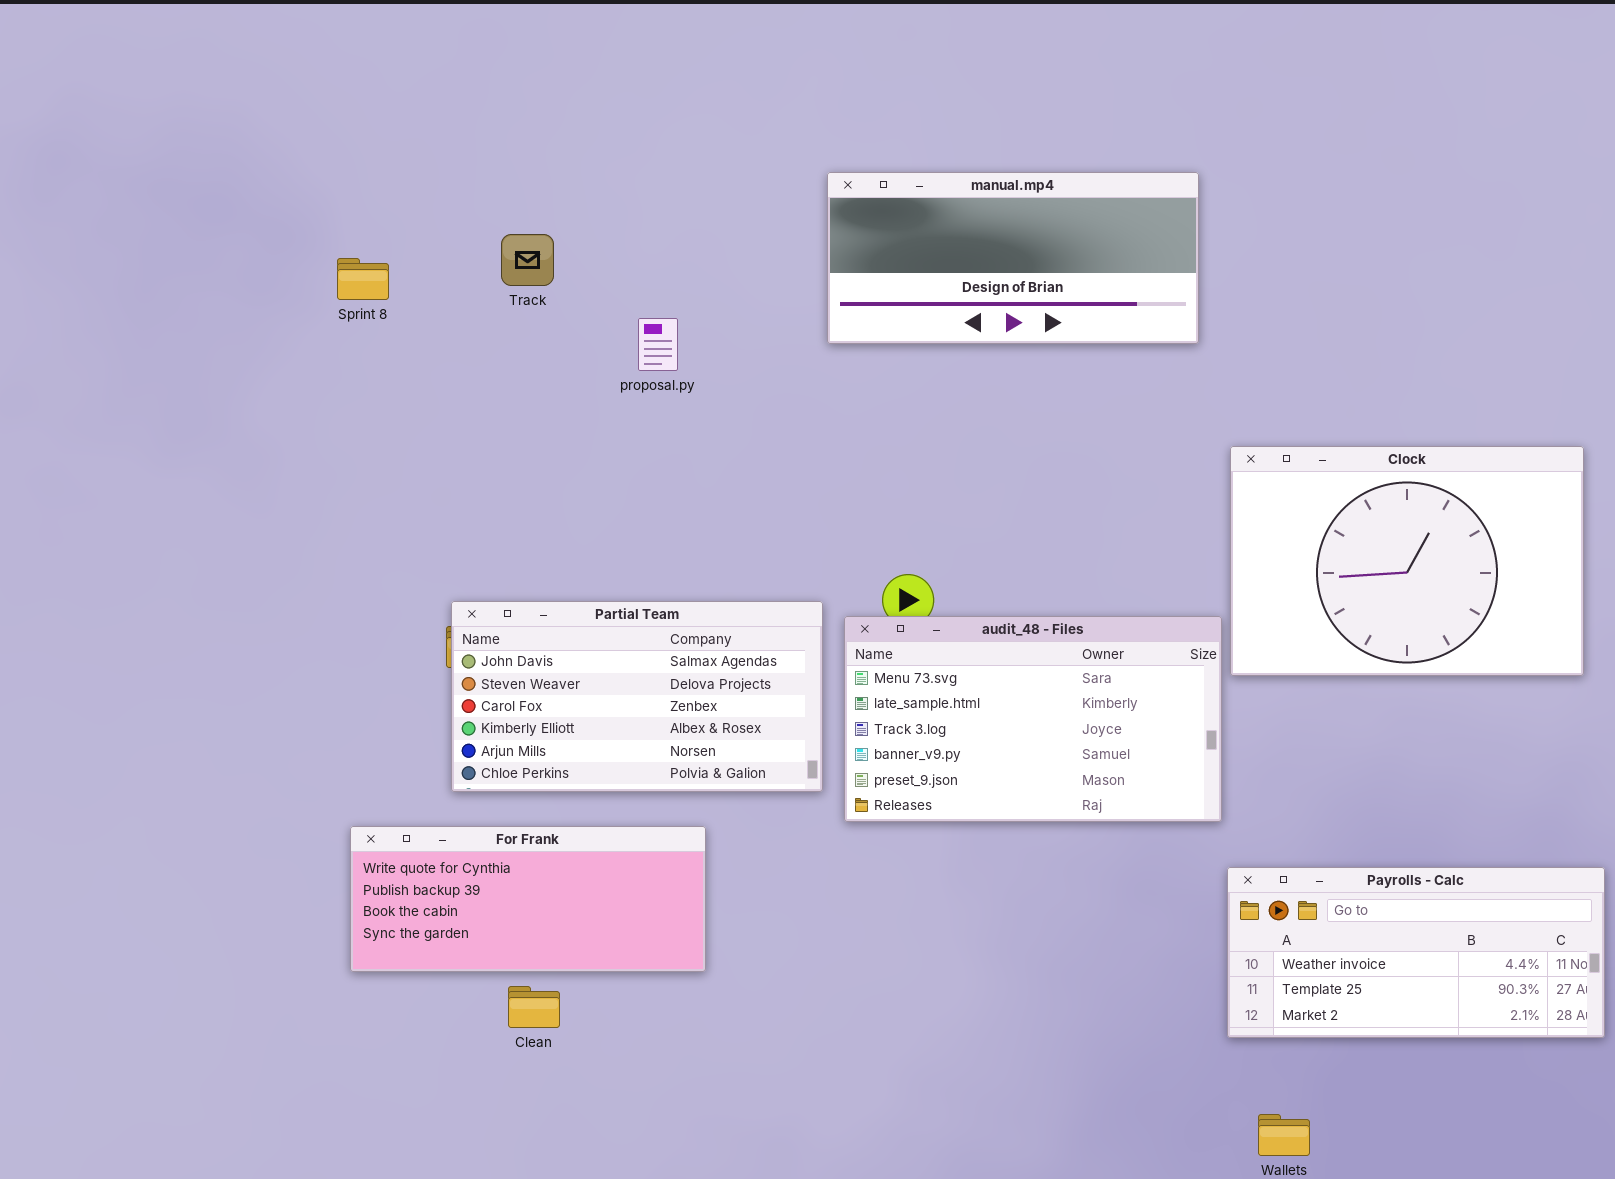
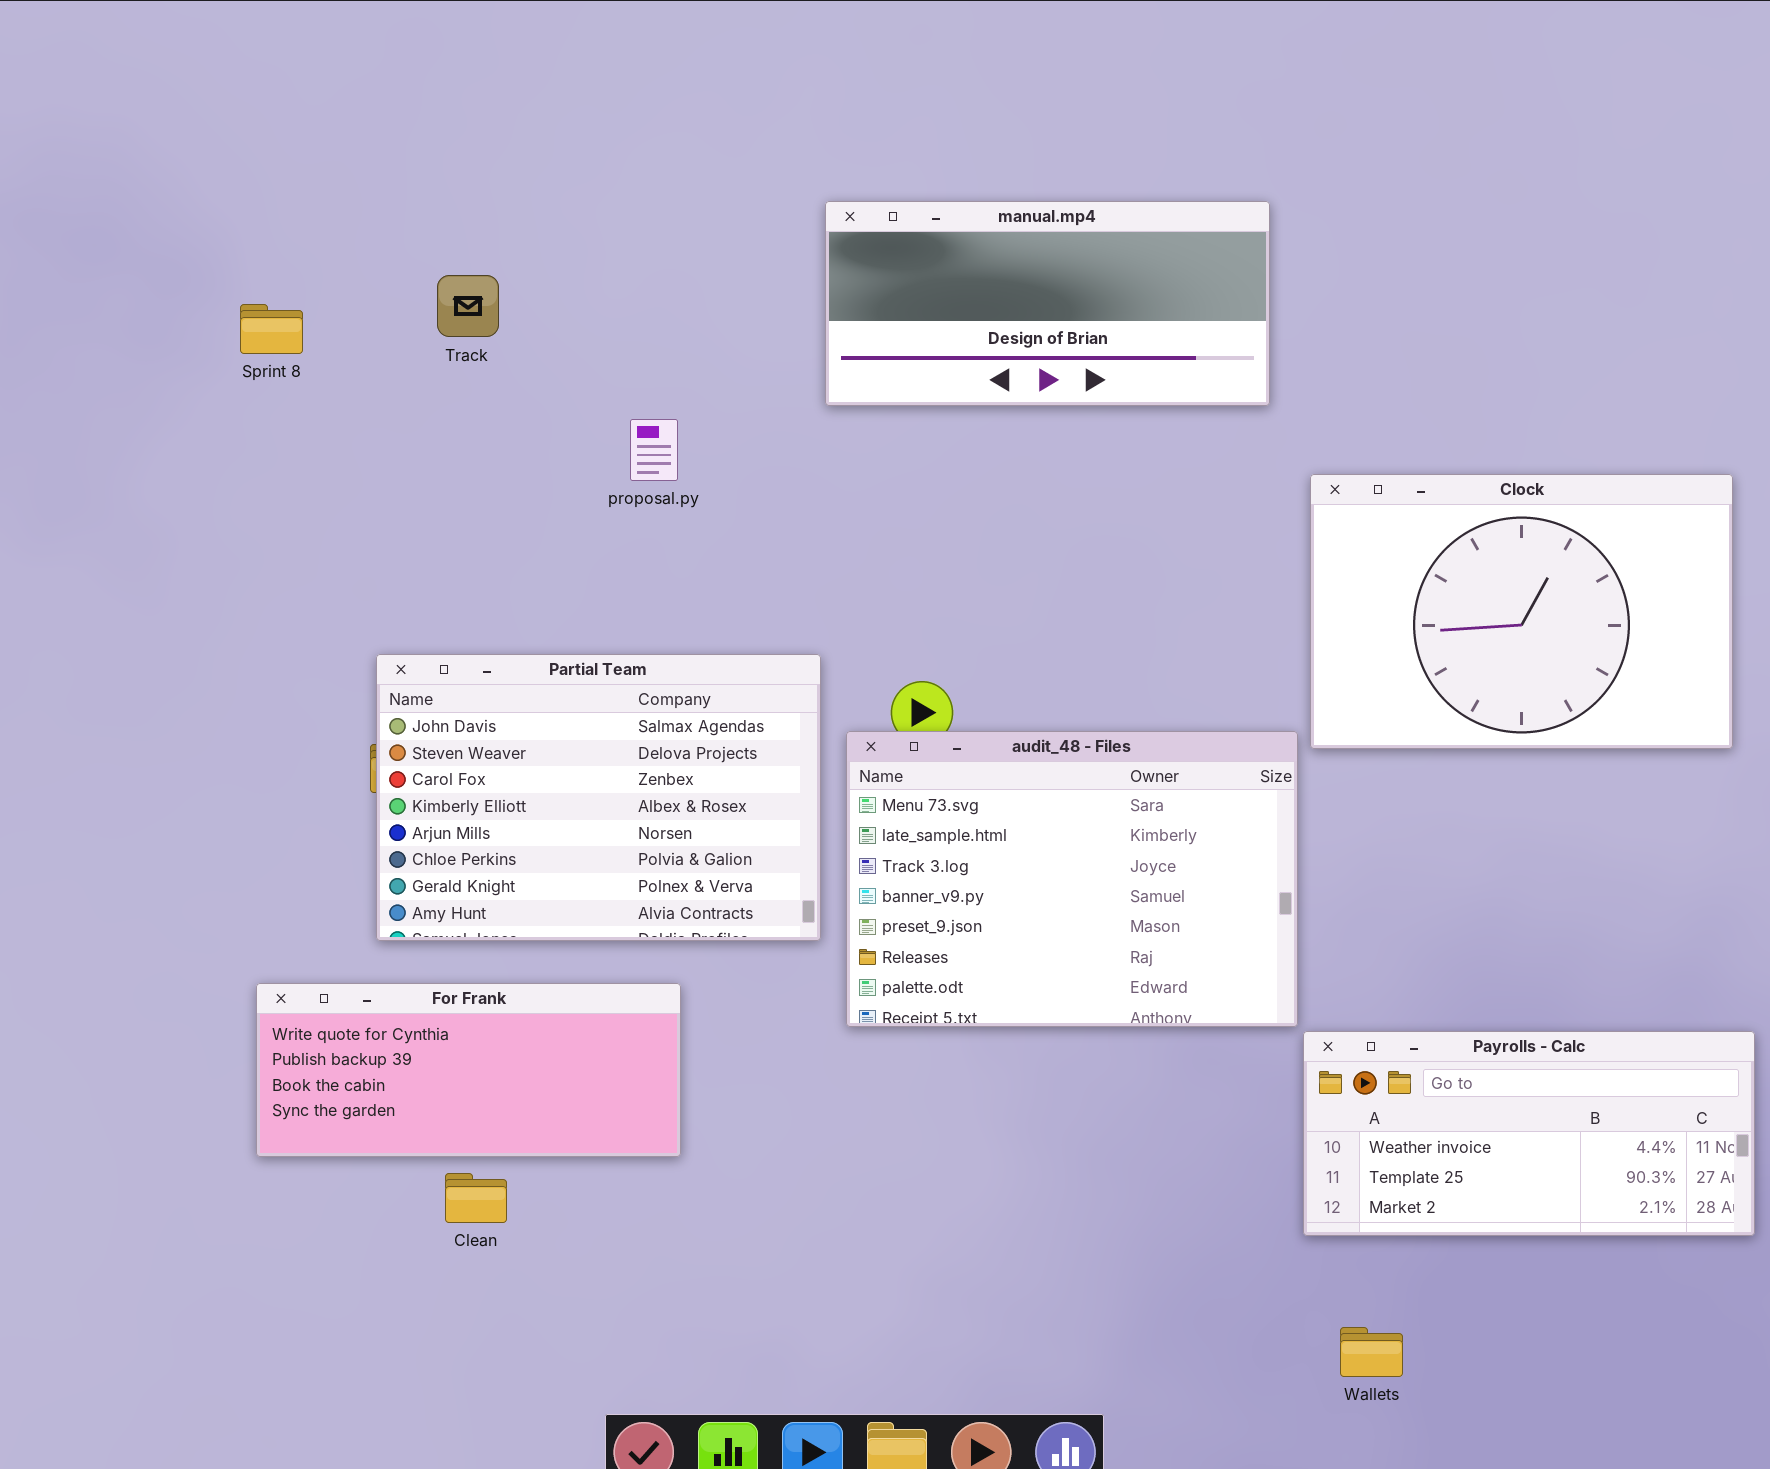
proposal.py: [638,318,678,371] -> [630,419,678,481], moved
Clock: [1230,446,1584,676] -> [1310,474,1733,749], moved
Partial Team: [451,601,823,792] -> [376,654,821,941], resized
audit_48 - Files: [844,616,1222,822] -> [846,731,1298,1027], resized

